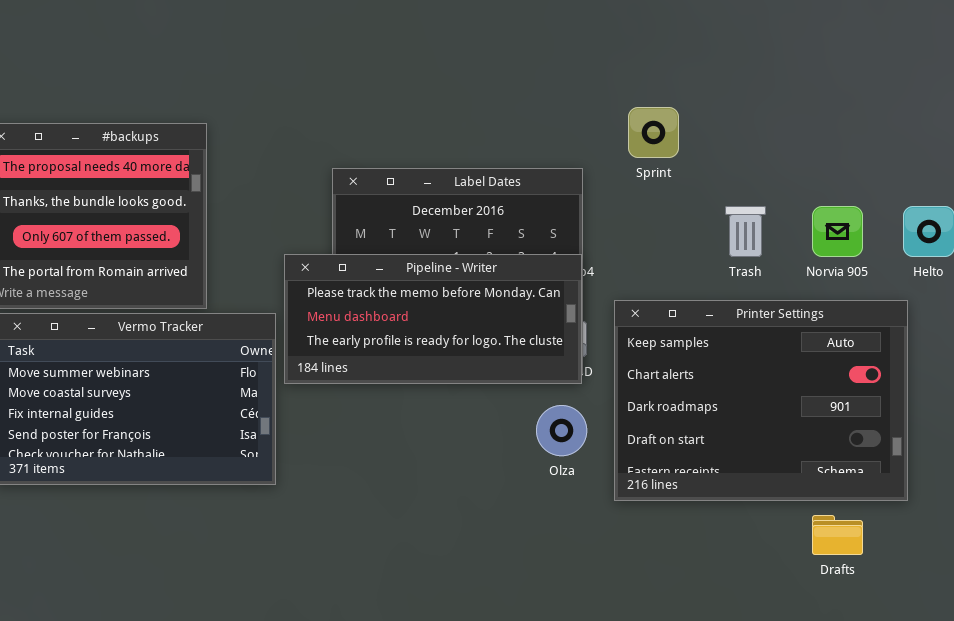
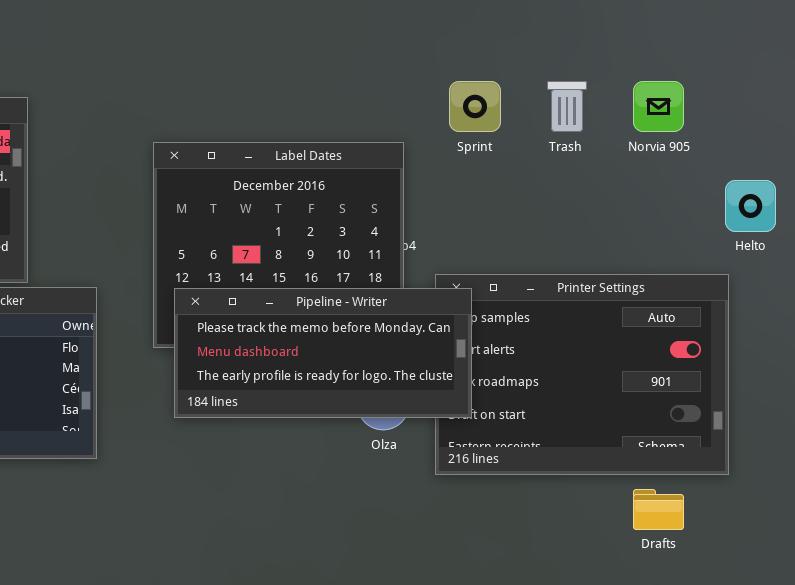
Trash: [725,206,766,257] -> [547,81,587,132], moved
Norvia 905: [812,206,863,257] -> [633,81,684,132], moved
Pipeline - Writer: [284,254,582,384] -> [174,288,472,418], moved

